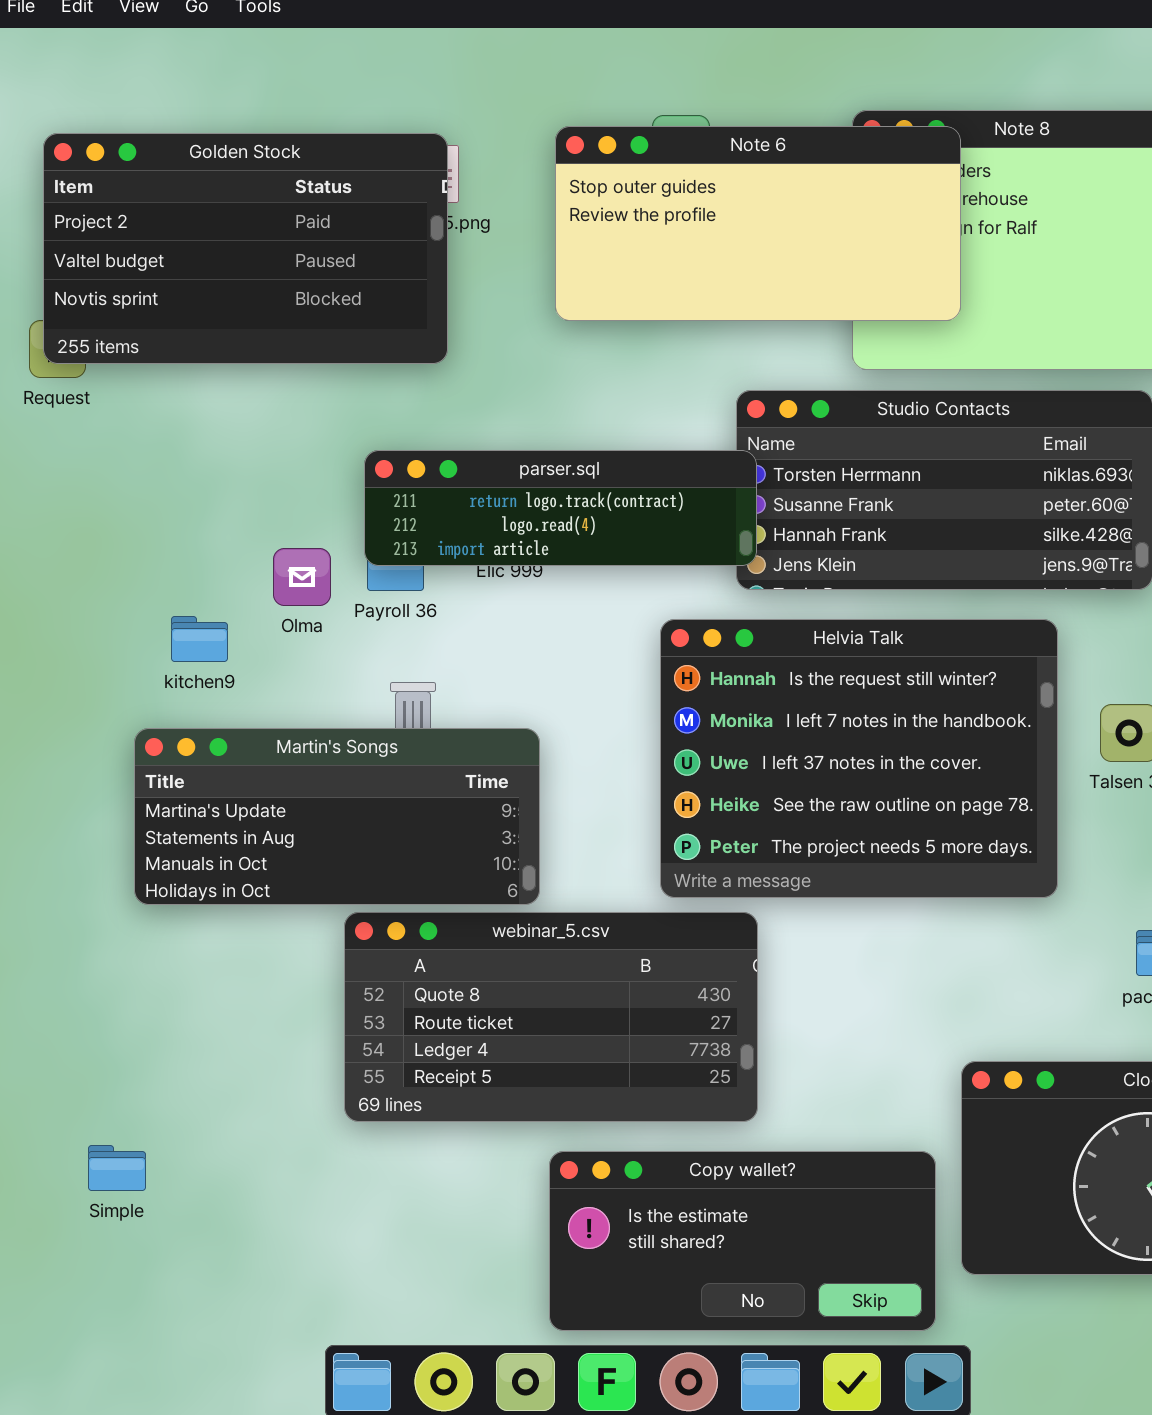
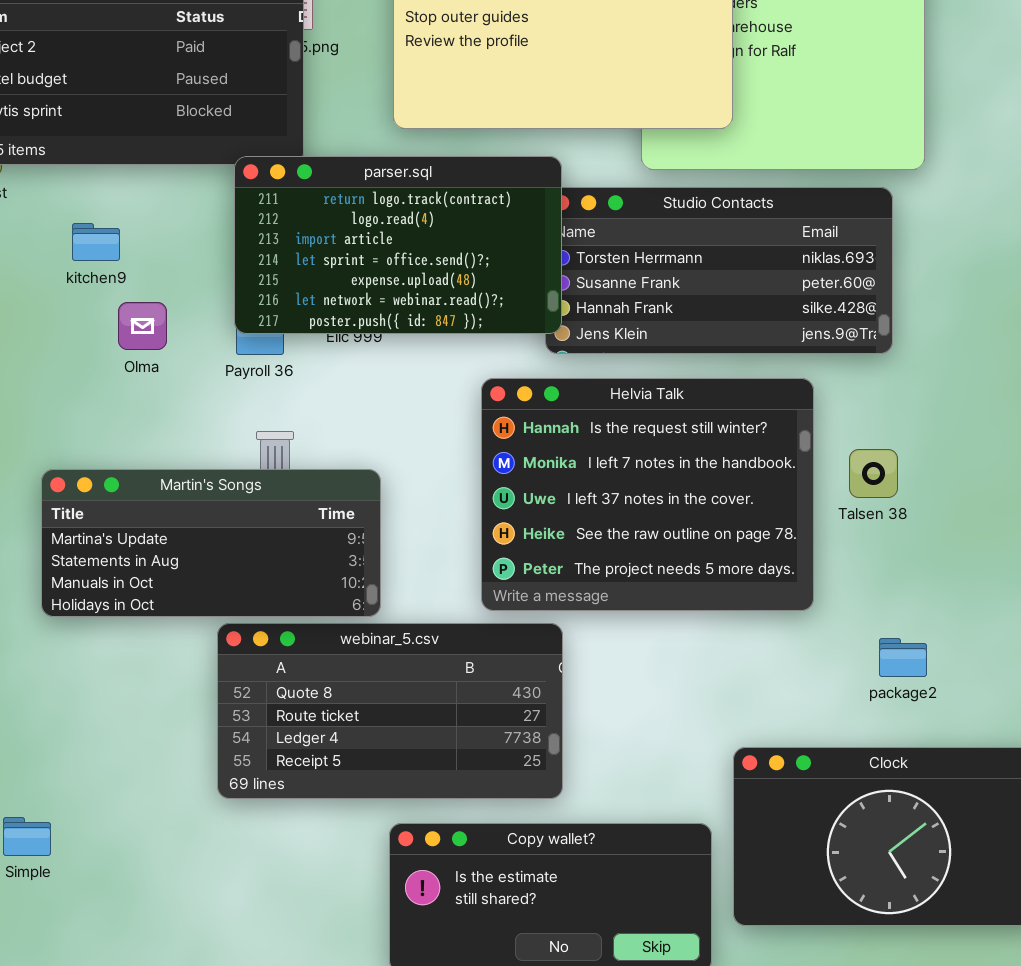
parser.sql: [364,450,757,566] -> [234,156,562,334], resized
Olma: [273,548,331,606] -> [118,302,167,350], moved
kitchen9: [171,616,228,662] -> [72,223,120,261], moved

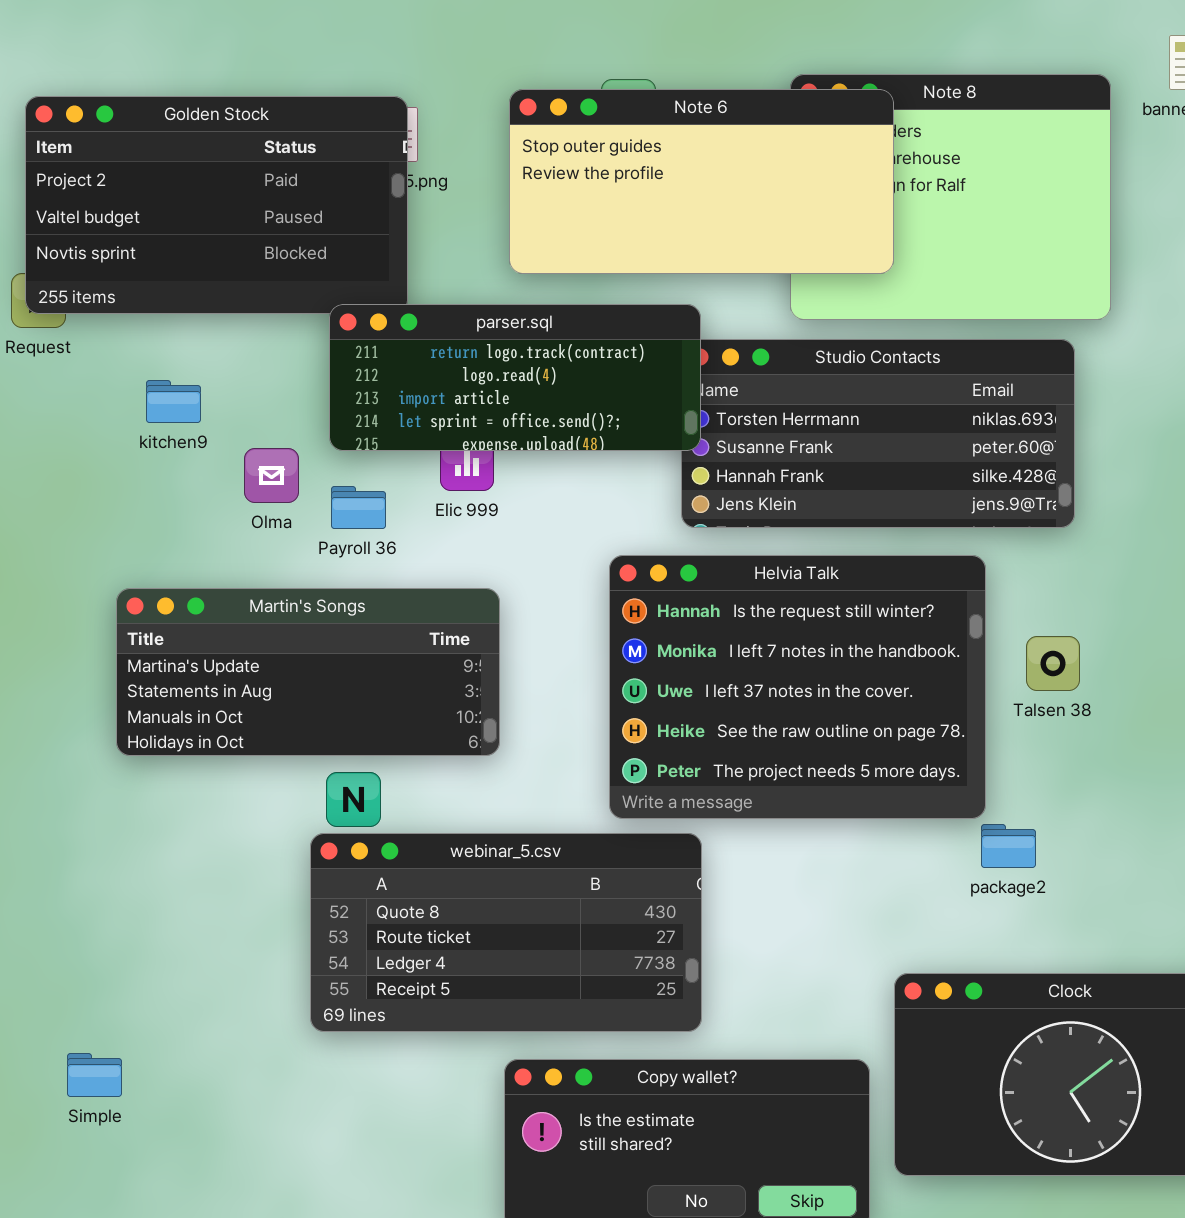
parser.sql: [234,156,562,334] -> [329,304,701,451], resized
Olma: [118,302,167,350] -> [244,448,299,503], moved
Martin's Songs: [41,469,381,617] -> [116,588,500,756], moved
package2: [879,638,927,677] -> [981,824,1036,868], moved

